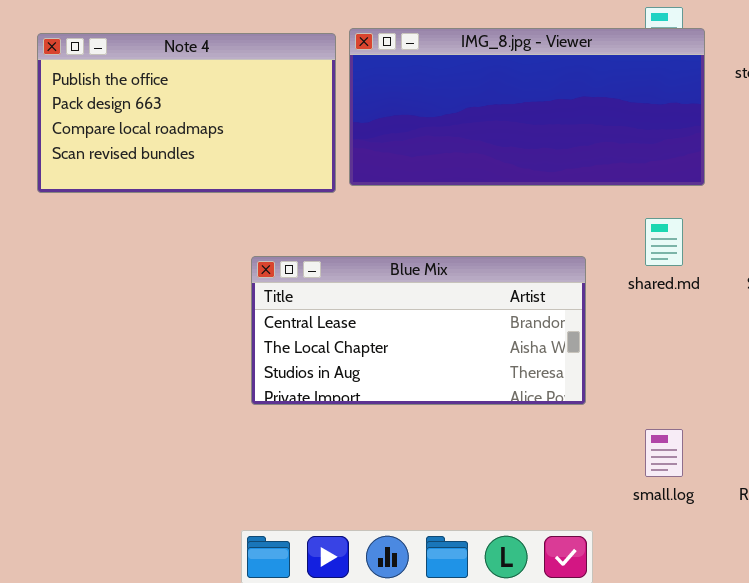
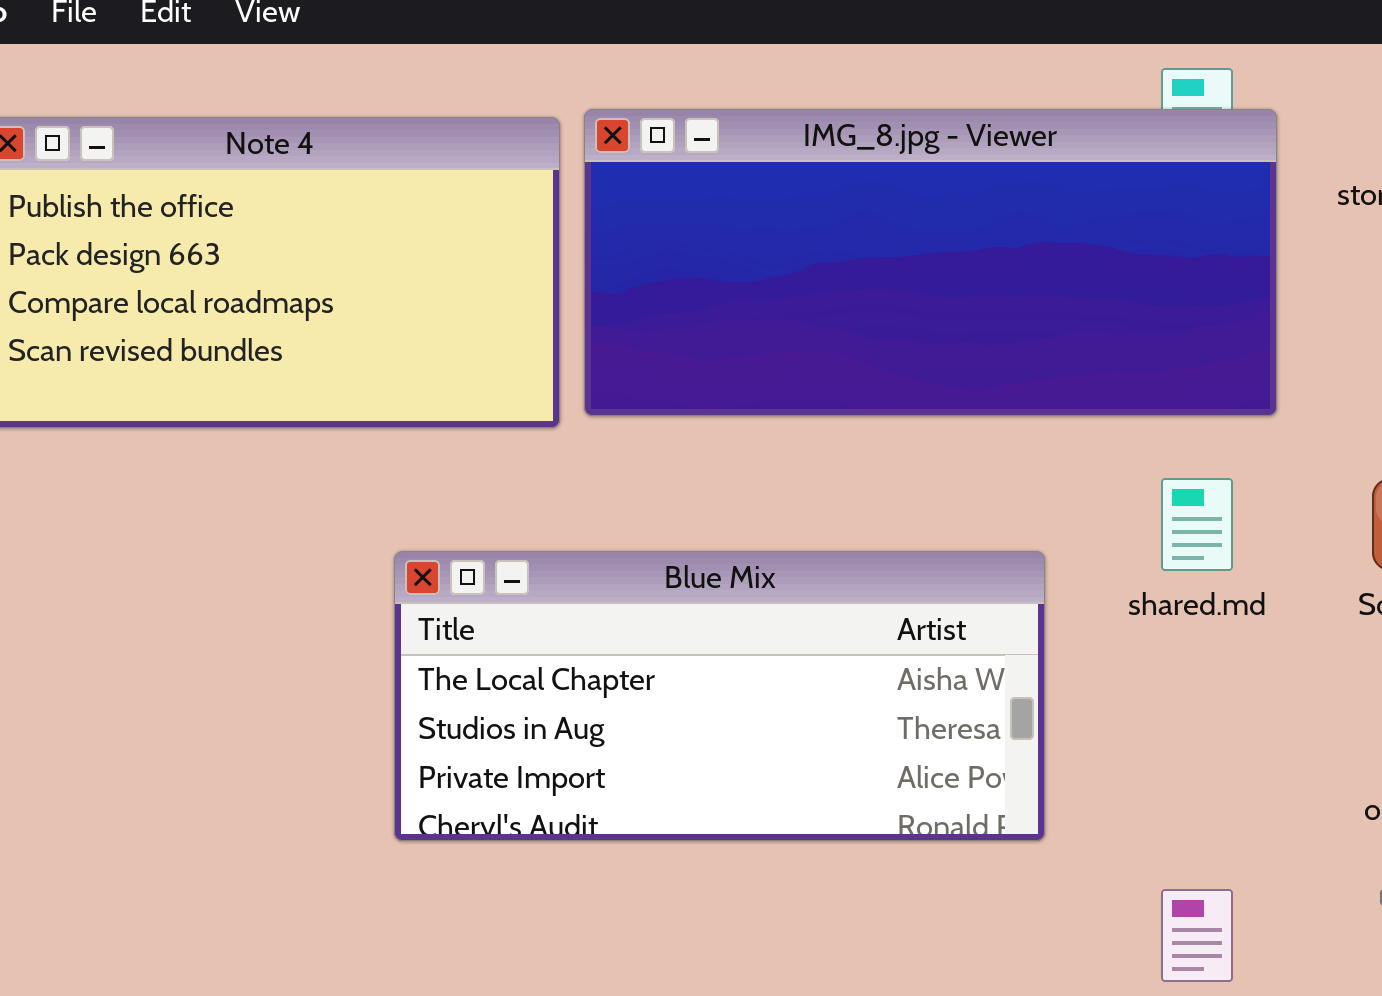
Blue Mix: [251,256,586,405] -> [394,551,1045,841], scrolled down 1 row

